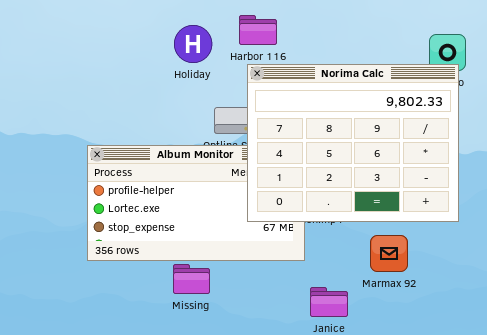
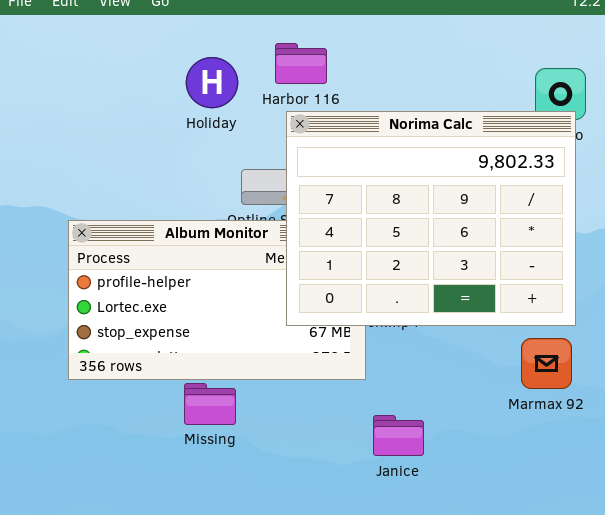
Marmax 92: [370,235,408,272] -> [521,338,572,389], moved

